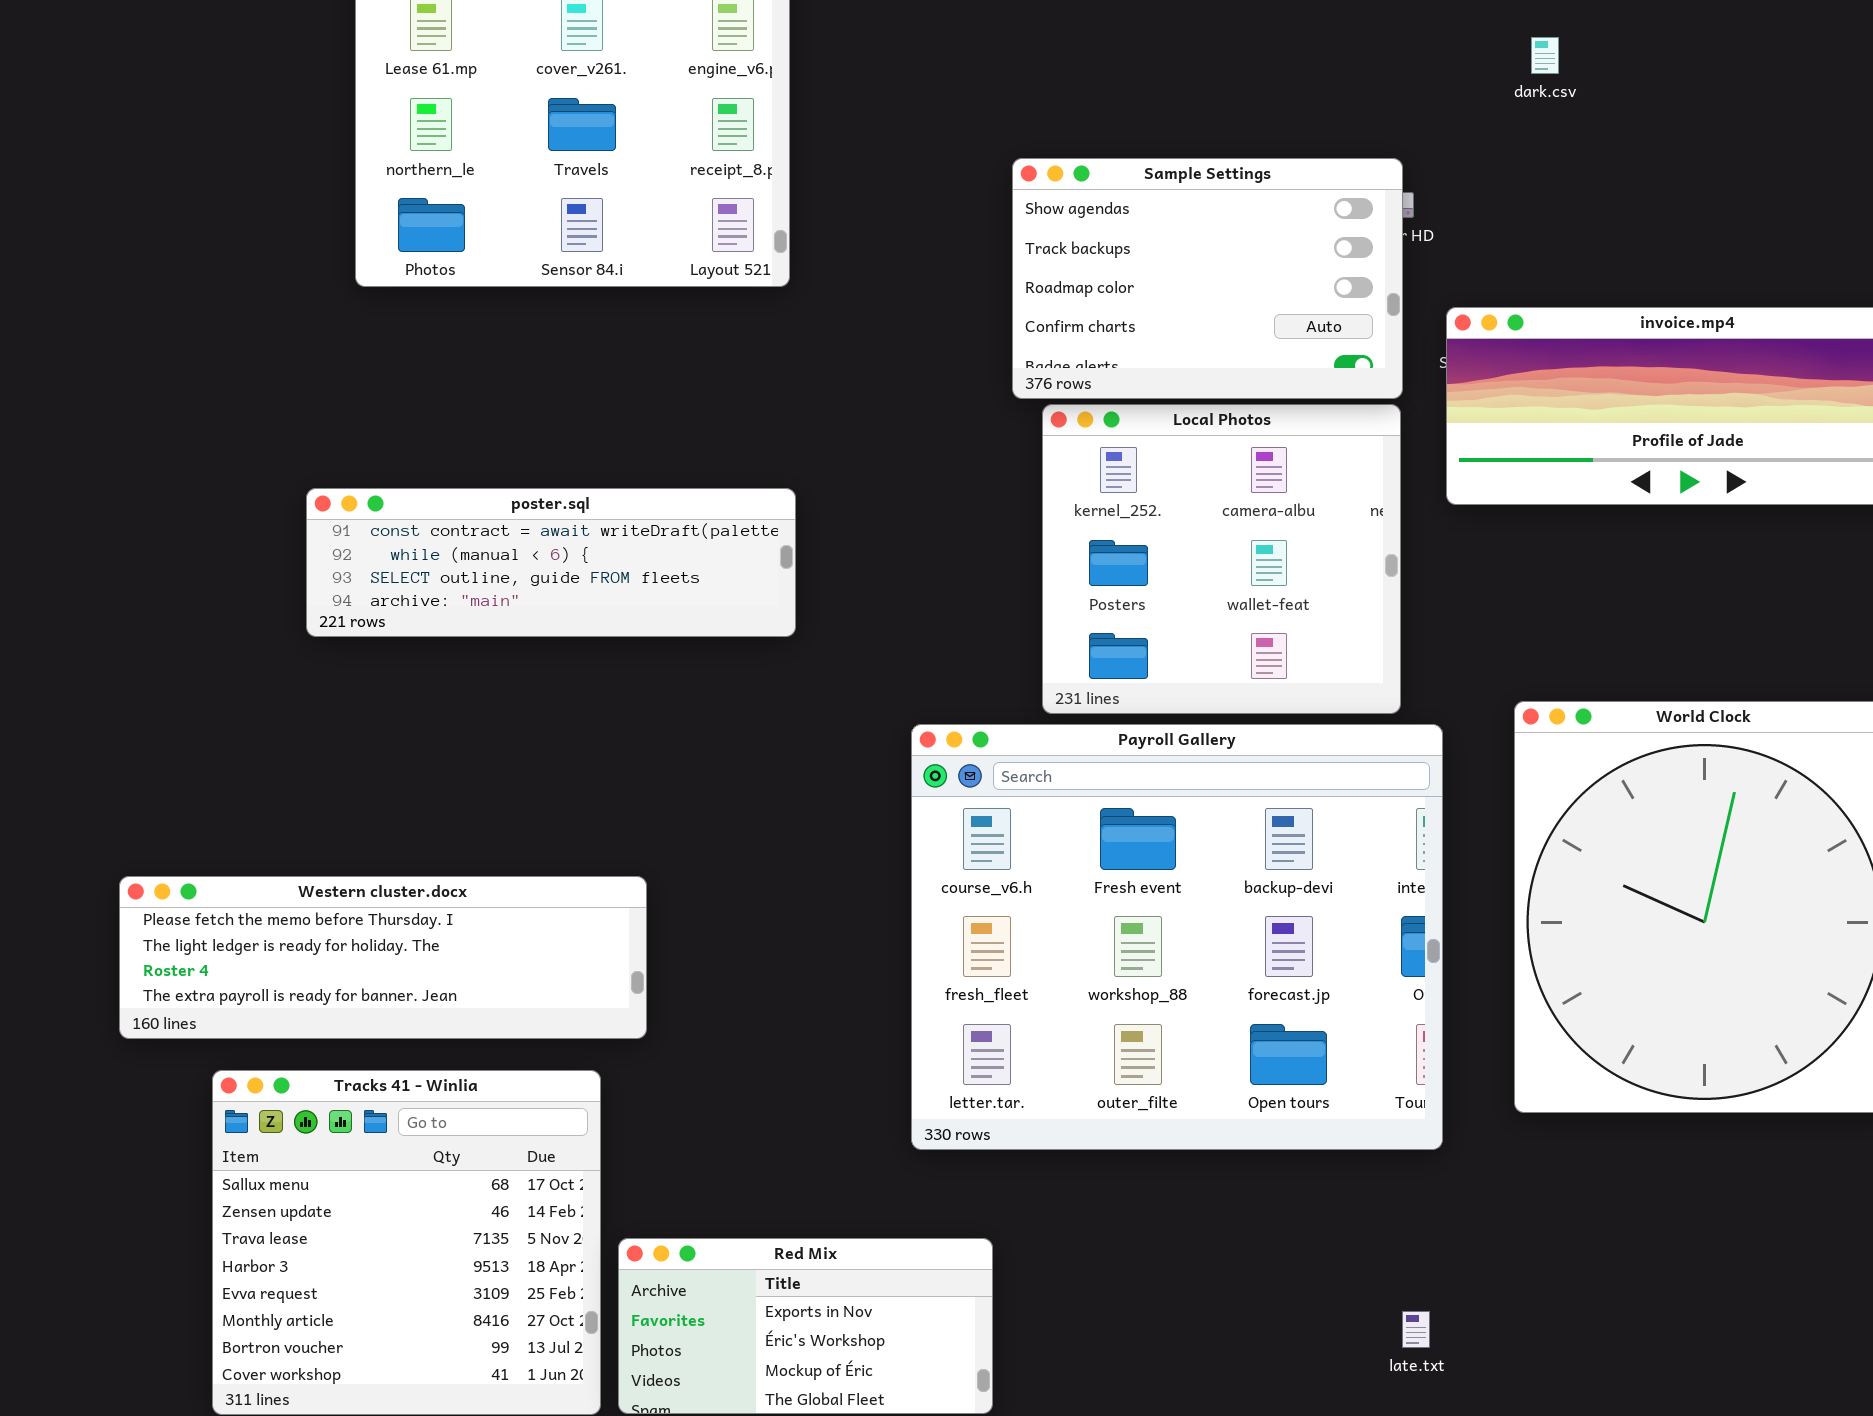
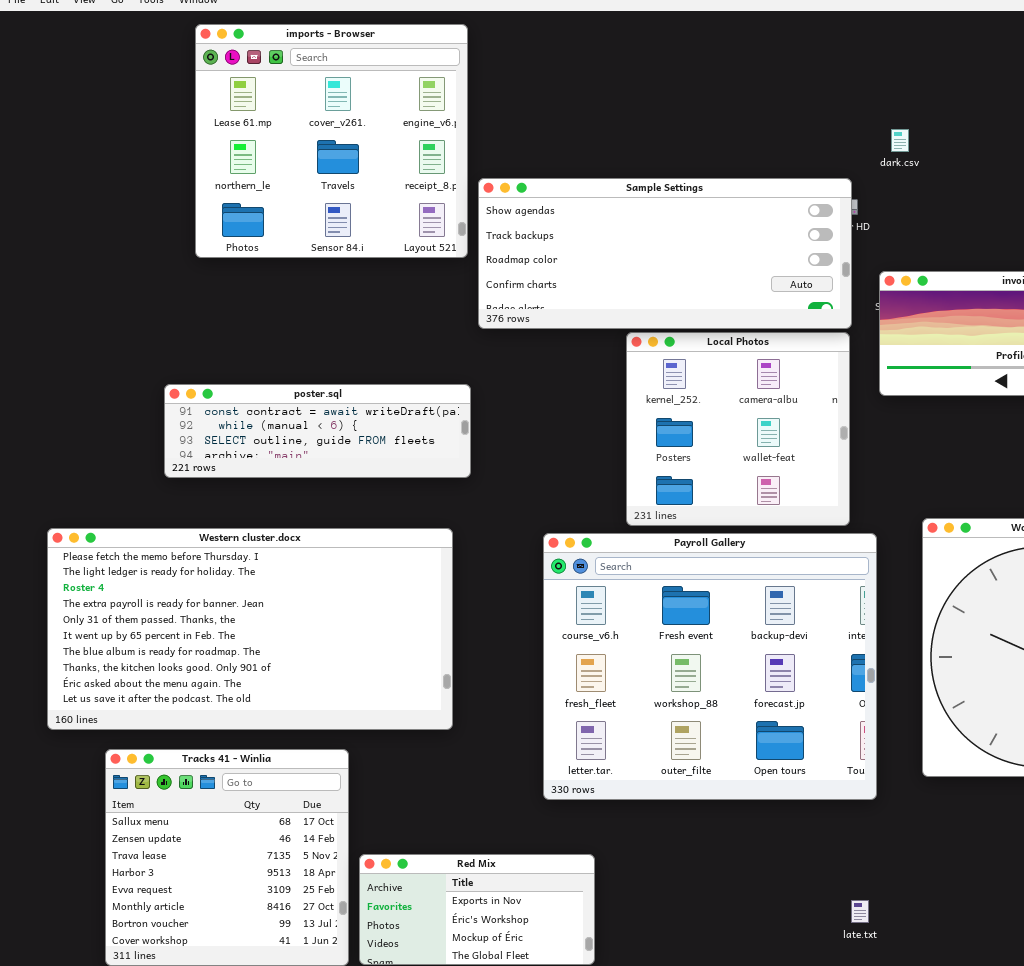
dark.csv: [1531,37,1559,74] -> [891,129,909,152], moved
Sample Settings: [1012,158,1403,399] -> [478,178,852,329], resized
Western cluster.docx: [119,876,647,1039] -> [47,528,453,730], resized

